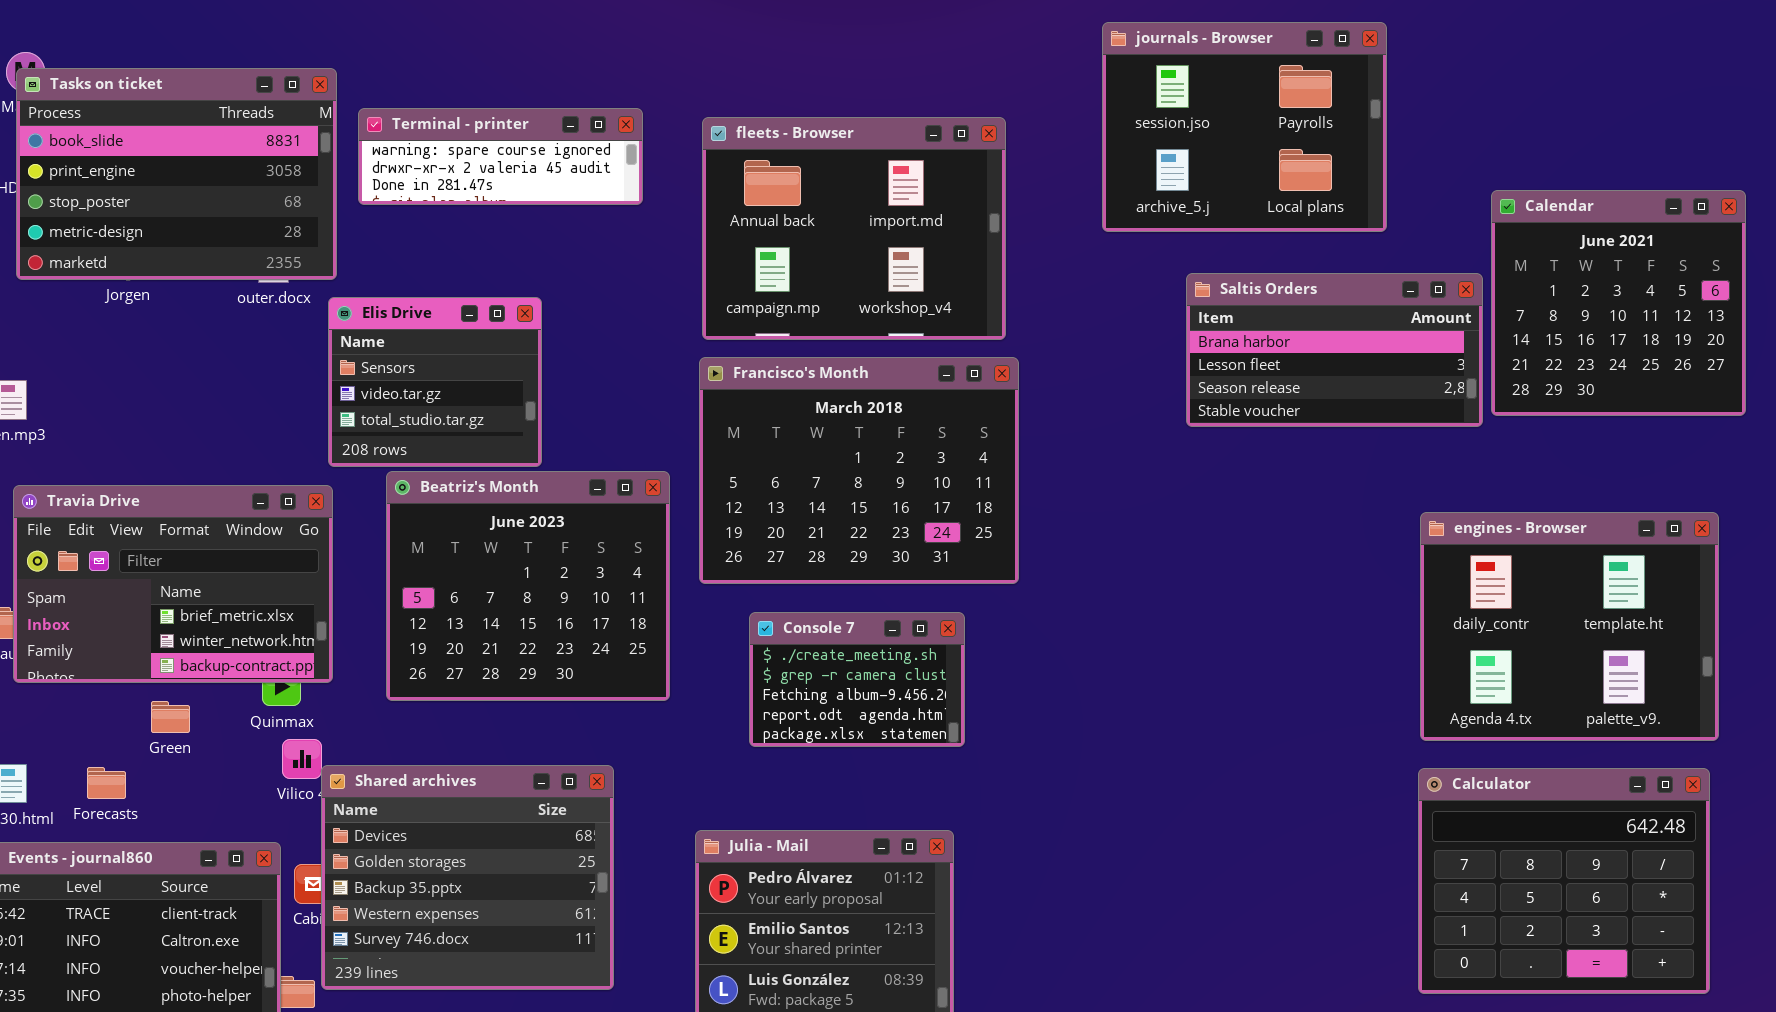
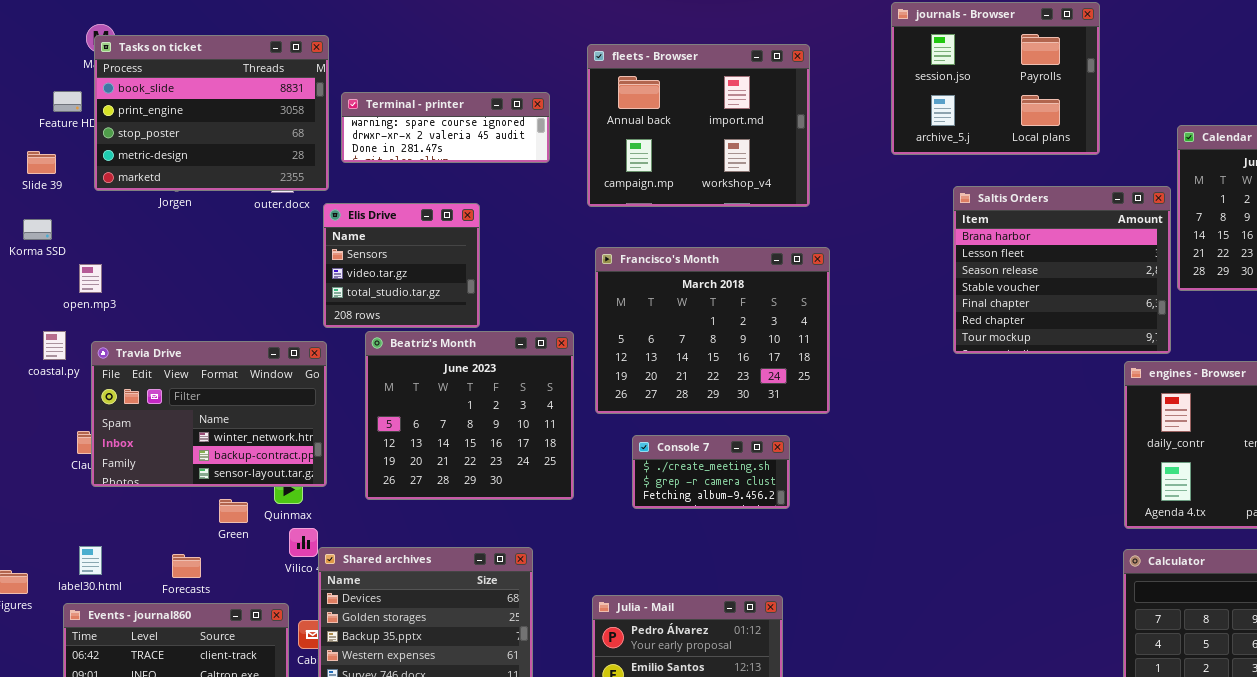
Terminal - printer: [358,108,643,205] -> [341,92,550,163], moved
fleets - Browser: [702,117,1006,340] -> [587,44,810,207], moved
Saltis Orders: [1186,273,1483,427] -> [953,186,1171,354], resized
Travia Drive: [13,485,333,683] -> [91,341,327,487], scrolled down 1 row
Console 7: [749,612,965,747] -> [632,435,790,509], resized
Green: [151,701,190,733] -> [219,499,248,523], moved
Forecasts: [87,767,126,799] -> [172,554,201,578], moved

